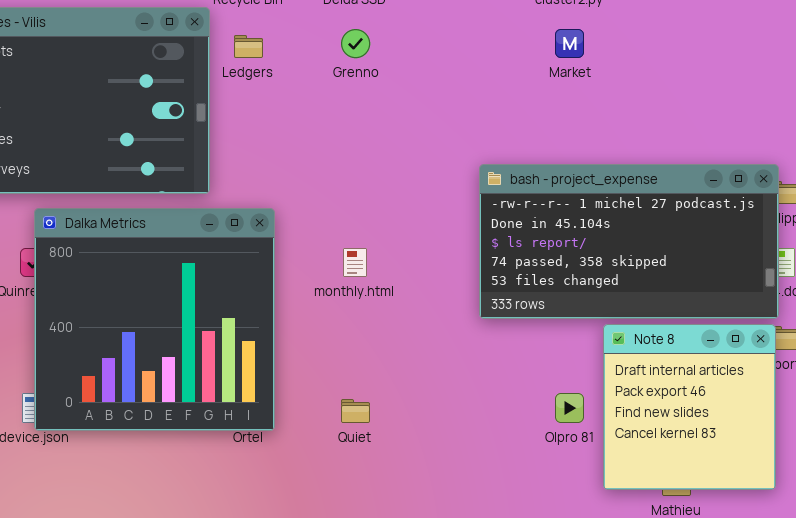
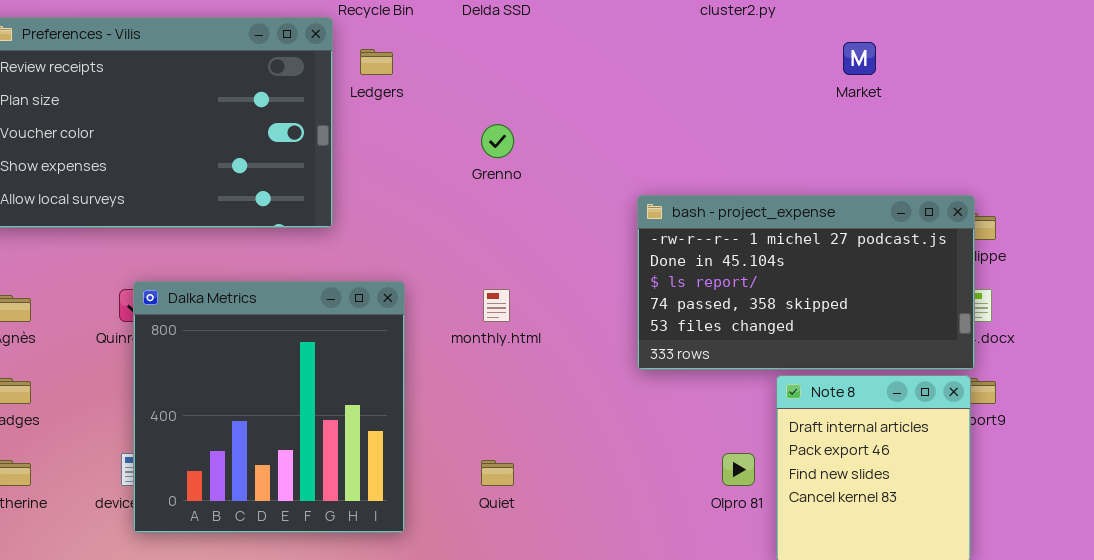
Grenno: [341,29,370,58] -> [481,124,514,158], moved
Market: [555,29,584,58] -> [843,42,876,75], moved
Dalka Metrics: [34,208,275,431] -> [133,281,405,533], moved

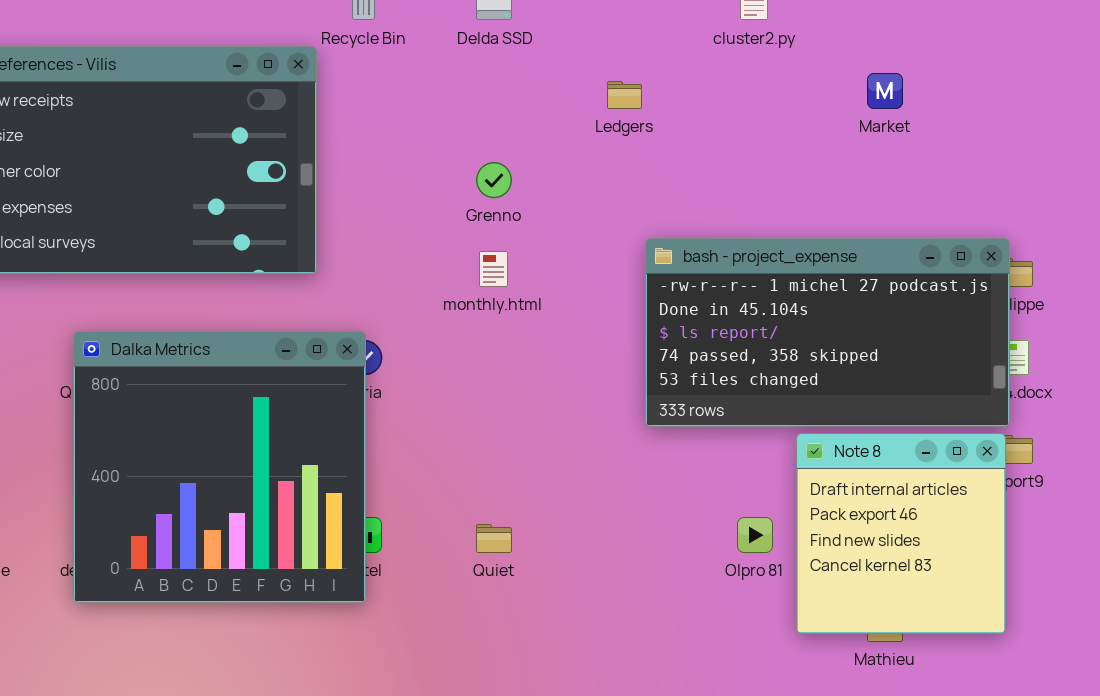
Ledgers: [360,49,393,75] -> [607,81,642,109], moved
Dalka Metrics: [133,281,405,533] -> [73,331,366,603], moved
monthly.html: [483,289,510,322] -> [479,251,508,287], moved

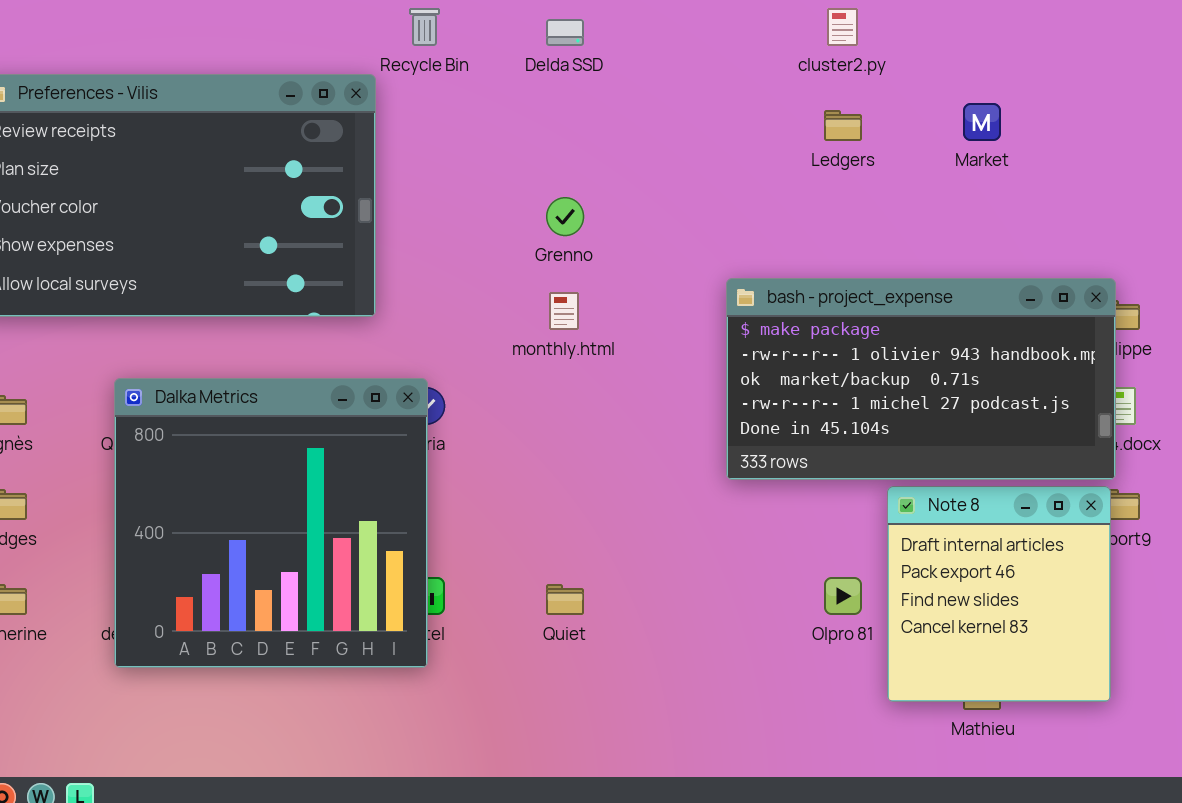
Ledgers: [607,81,642,109] -> [824,110,862,141], moved
bash - project_expense: [645,238,1010,427] -> [726,278,1116,480], scrolled up 3 rows

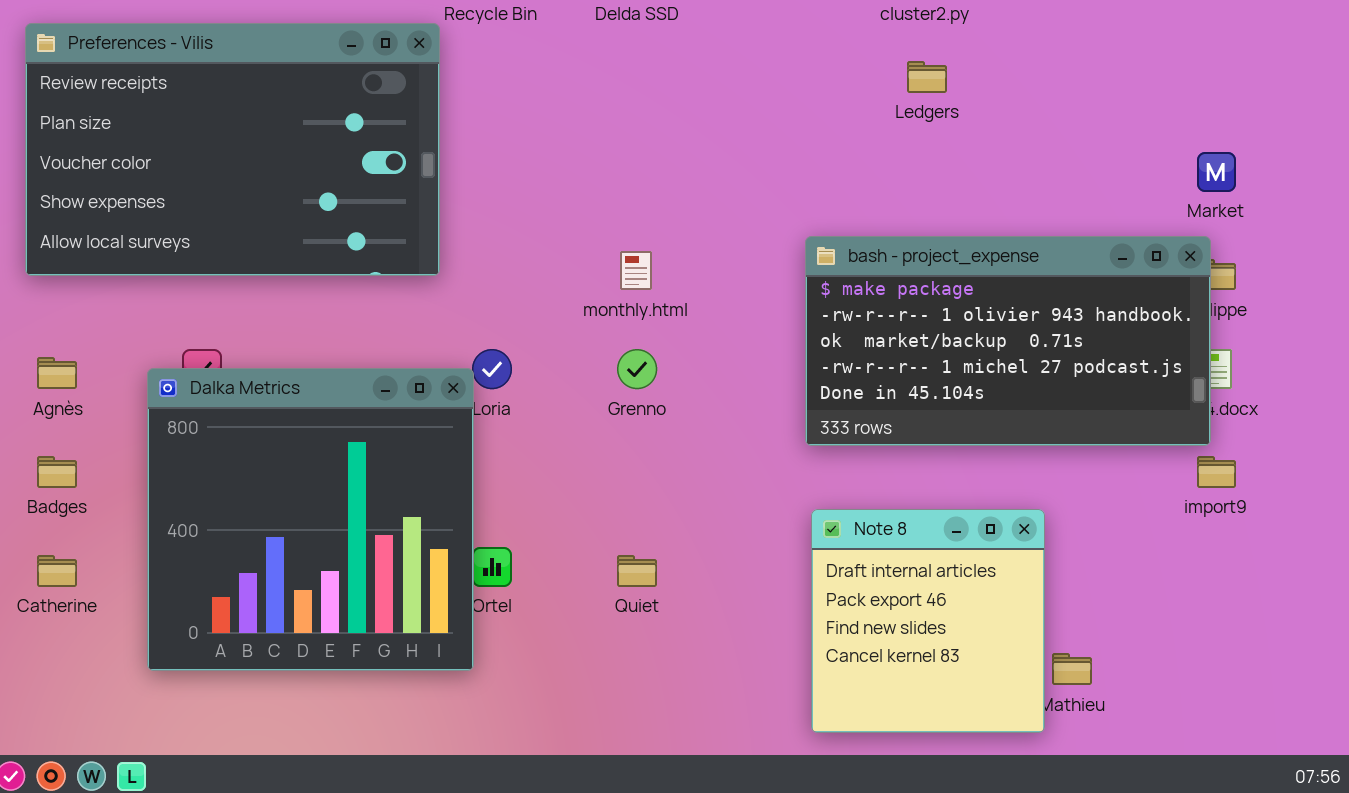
Market: [963,103,1001,141] -> [1197,152,1236,192], moved
Grenno: [546,197,584,236] -> [617,349,657,389], moved
Dalka Metrics: [114,378,428,668] -> [147,368,474,671], moved
Note 8: [887,486,1111,702] -> [811,509,1045,733], moved

